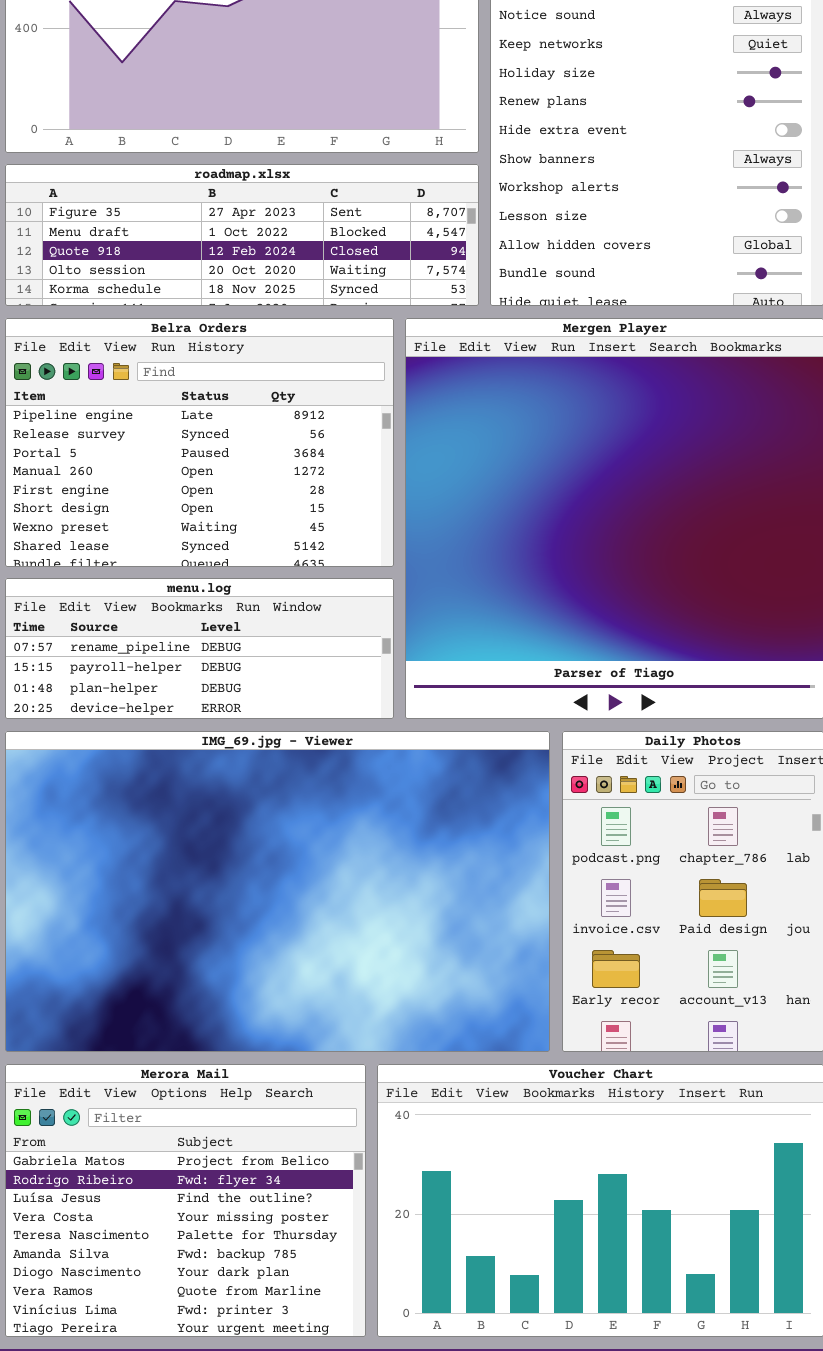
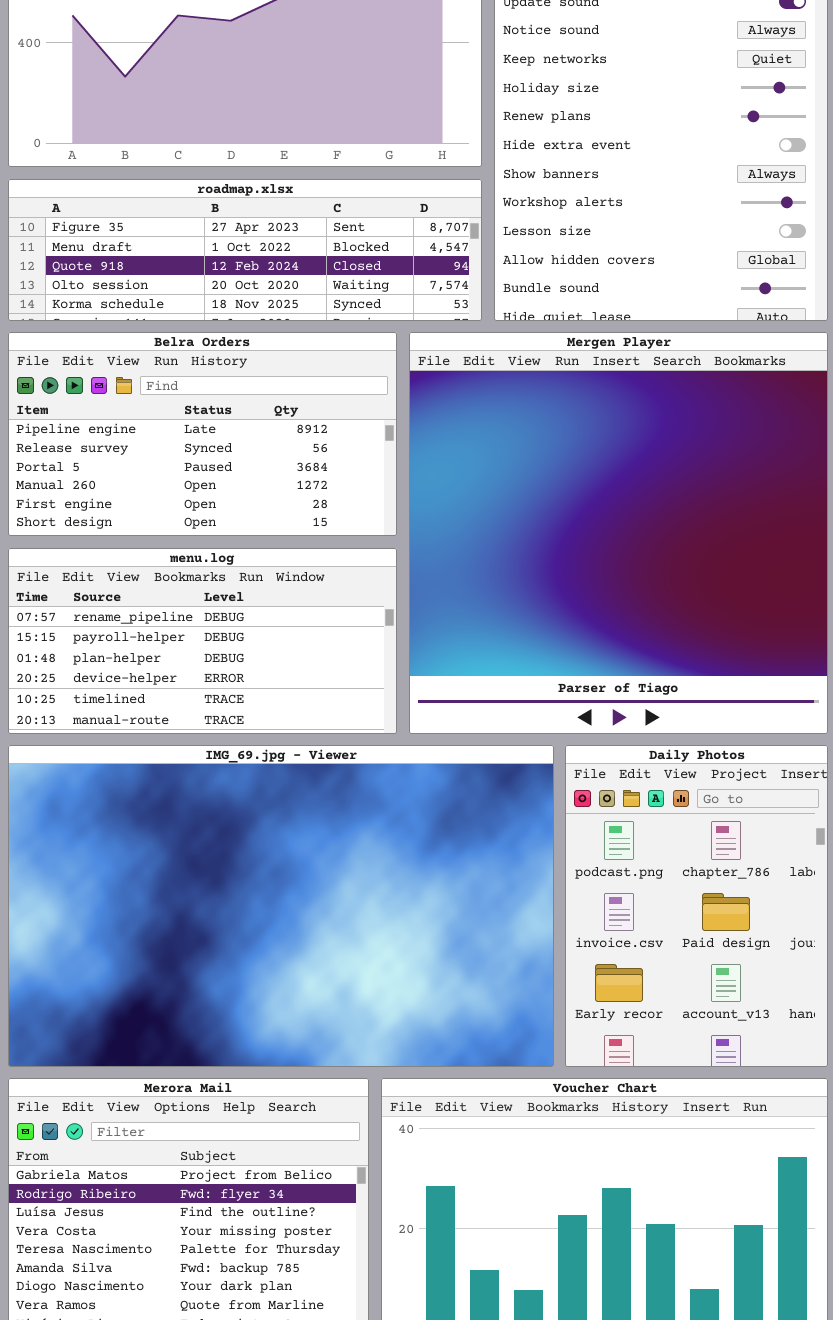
Belra Orders: [5,318,394,567] -> [8,332,397,536], resized
menu.log: [5,578,394,719] -> [8,548,397,734], resized

